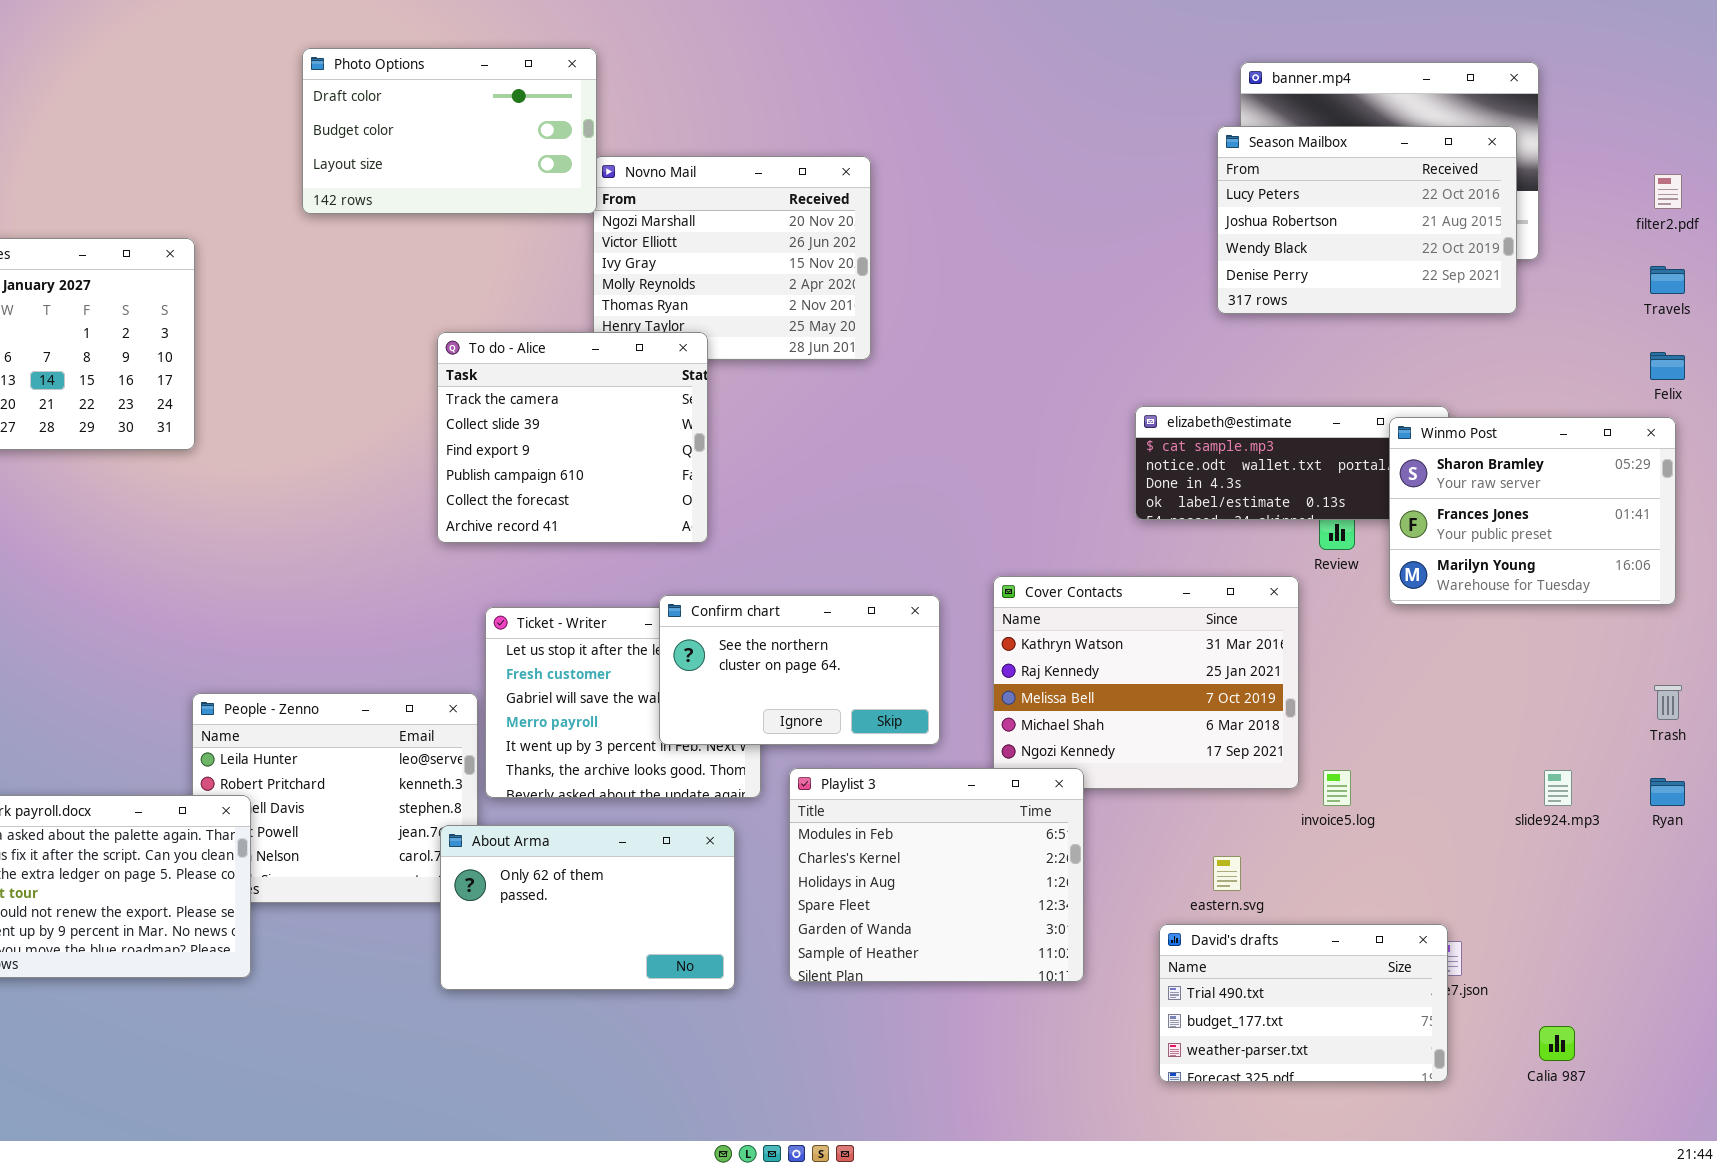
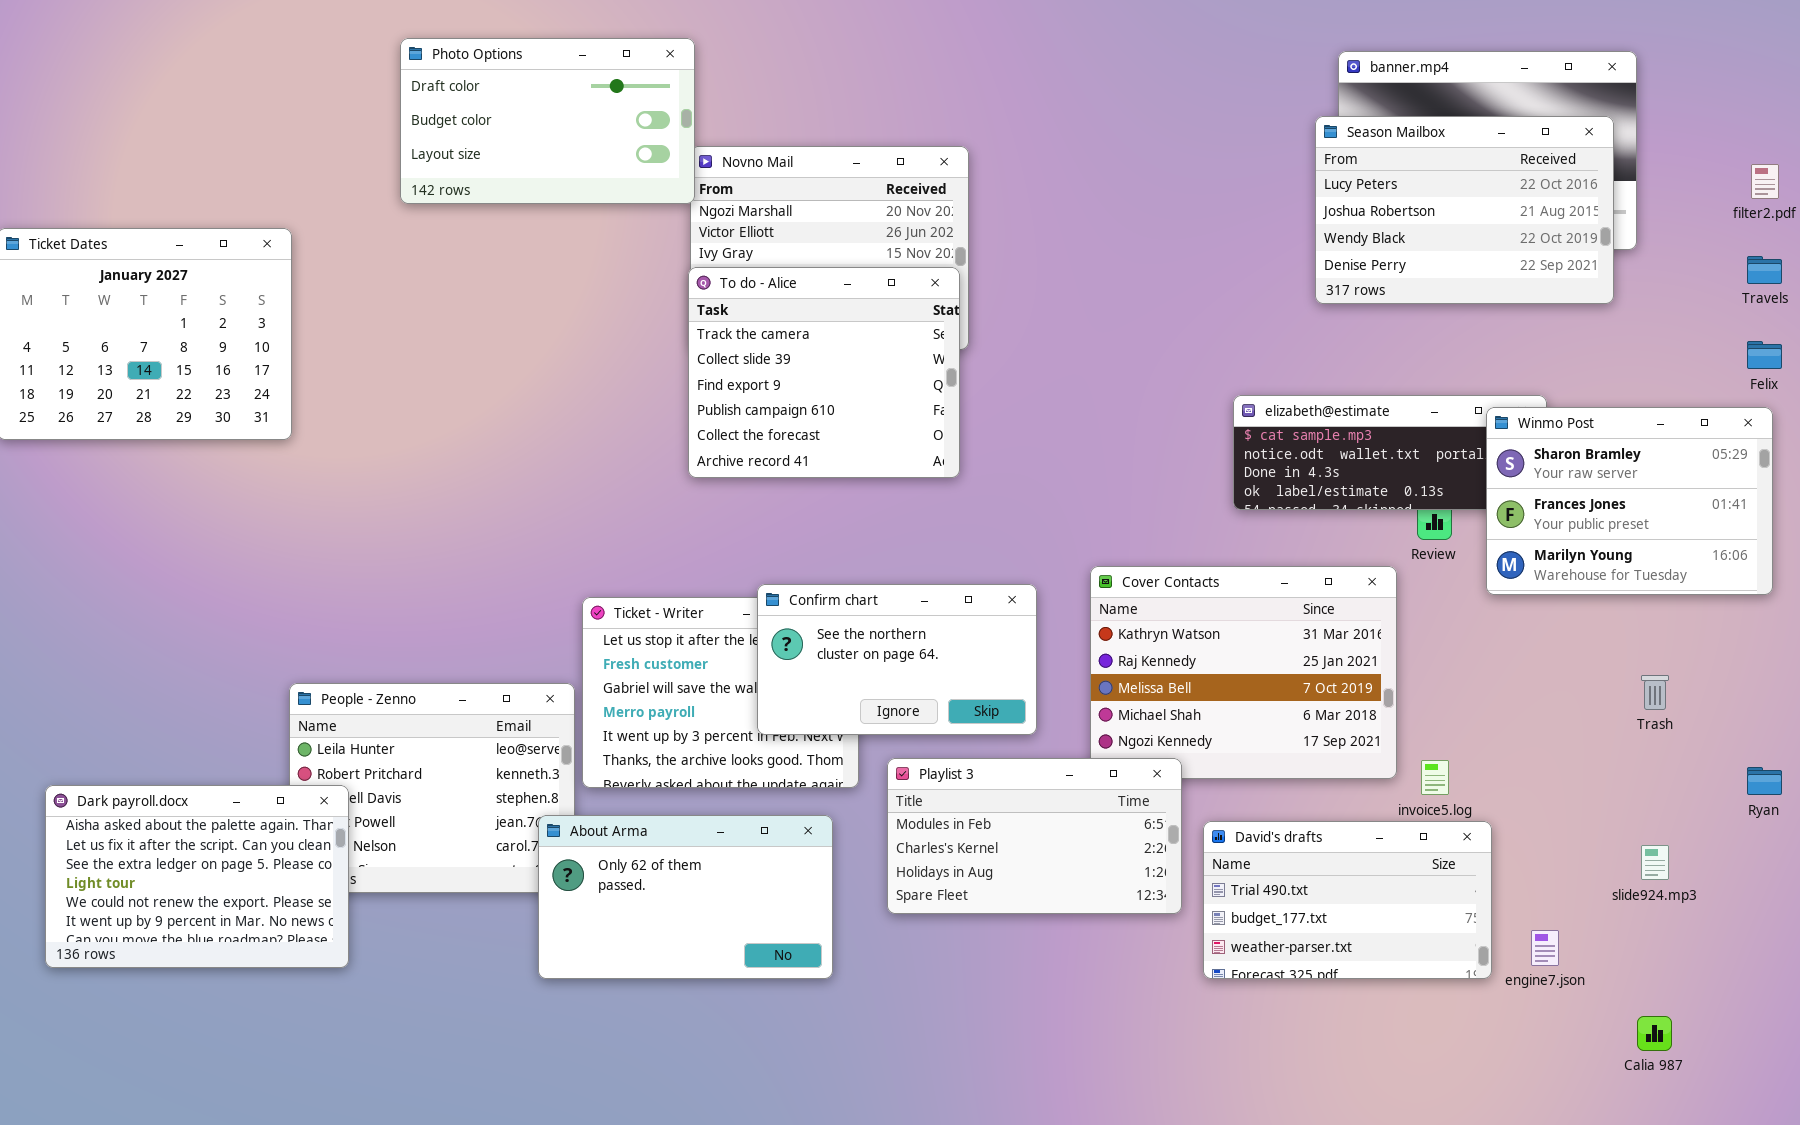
To do - Alice: [437,332,708,543] -> [688,267,960,478], moved
Trash: [1654,685,1682,720] -> [1641,675,1669,710], moved
Playlist 3: [789,768,1084,982] -> [887,758,1182,914], resized
slide924.mp3: [1544,770,1572,806] -> [1641,845,1669,880], moved
David's drafts: [1159,924,1448,1082] -> [1203,821,1492,979], moved

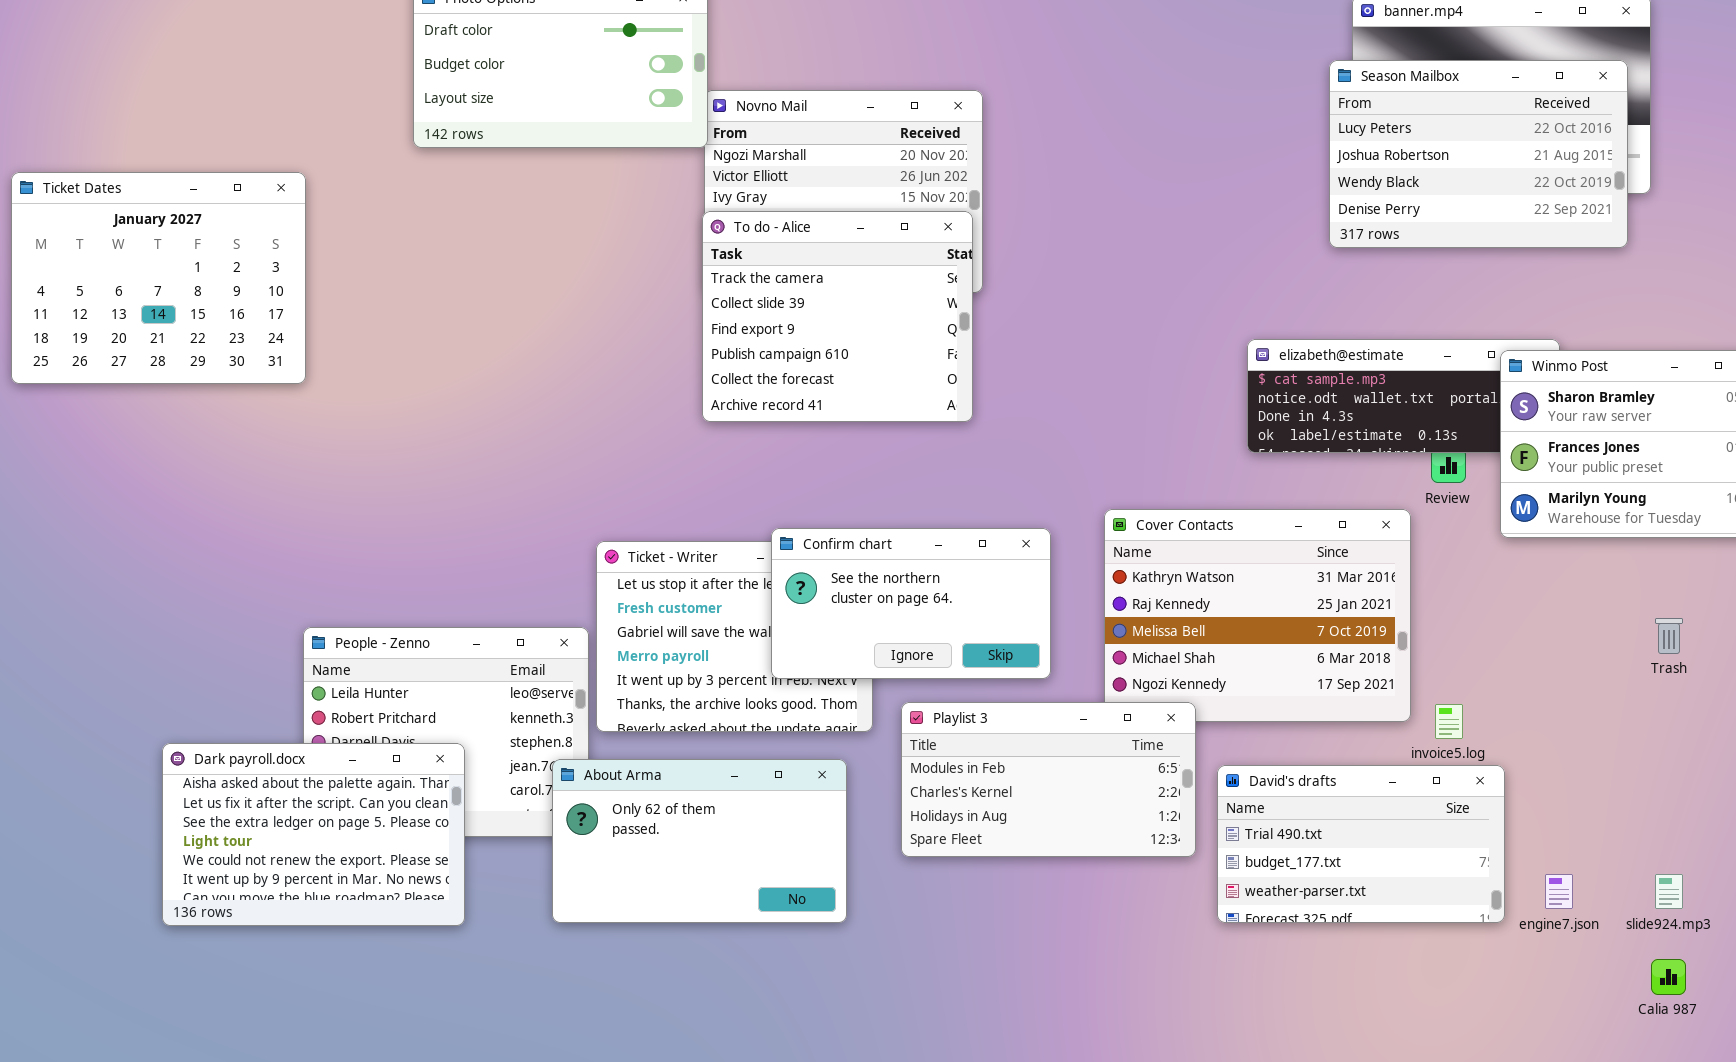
Dark payroll.docx: [45,785,349,968] -> [162,743,465,926], moved
slide924.mp3: [1641,845,1669,880] -> [1655,874,1683,909], moved

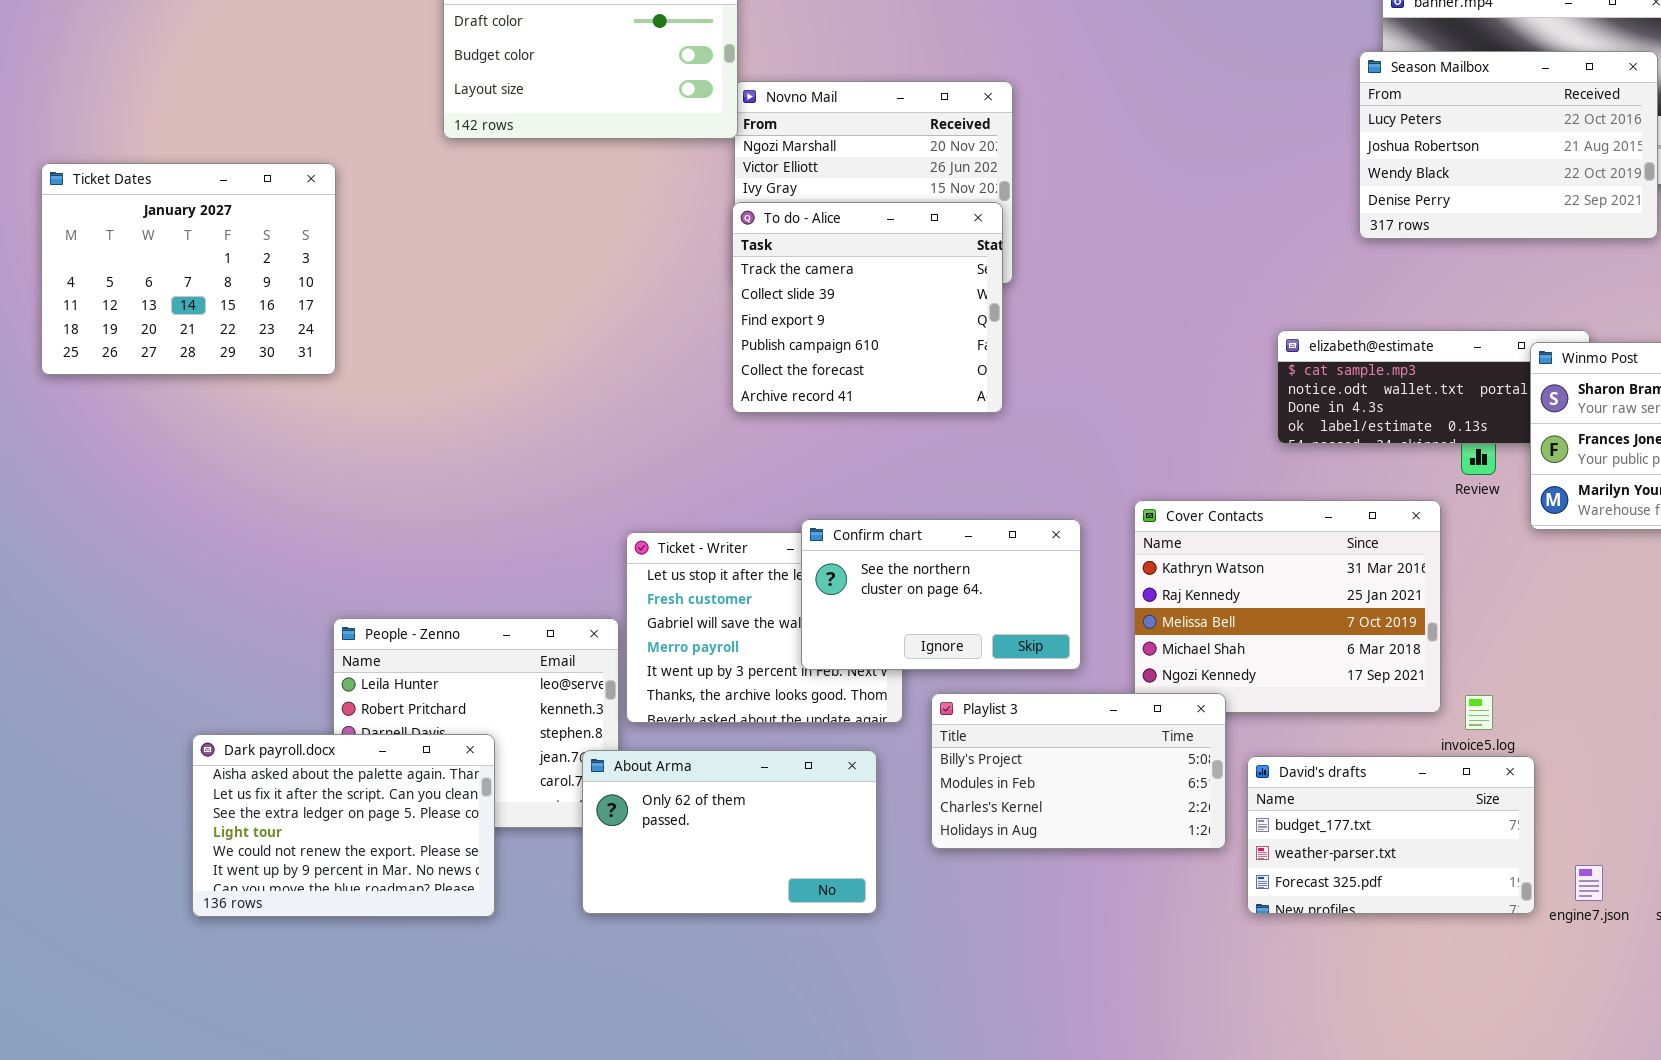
Playlist 3: [901,702,1196,857] -> [931,693,1226,849], scrolled up 1 row
David's drafts: [1217,765,1505,923] -> [1247,756,1535,914], scrolled down 1 row

